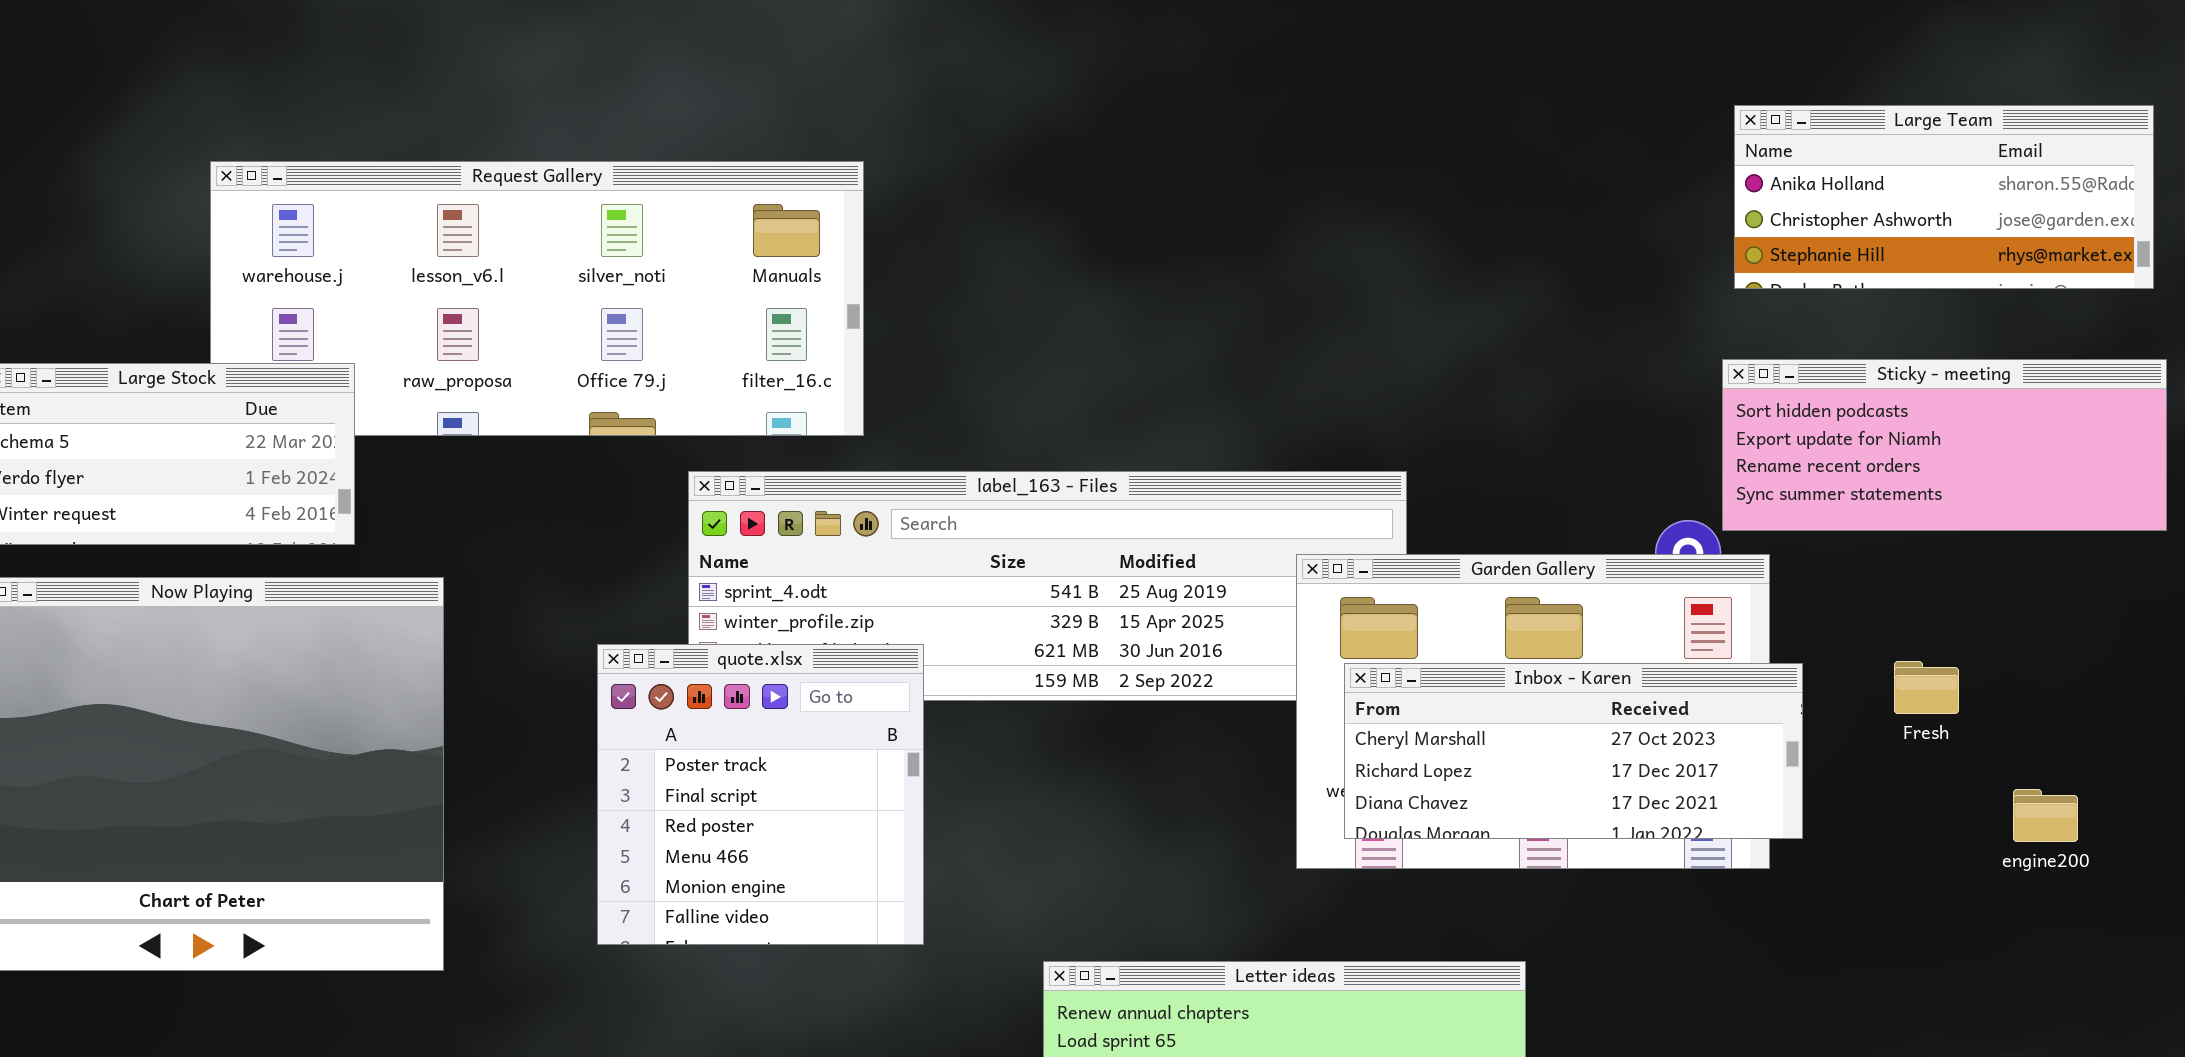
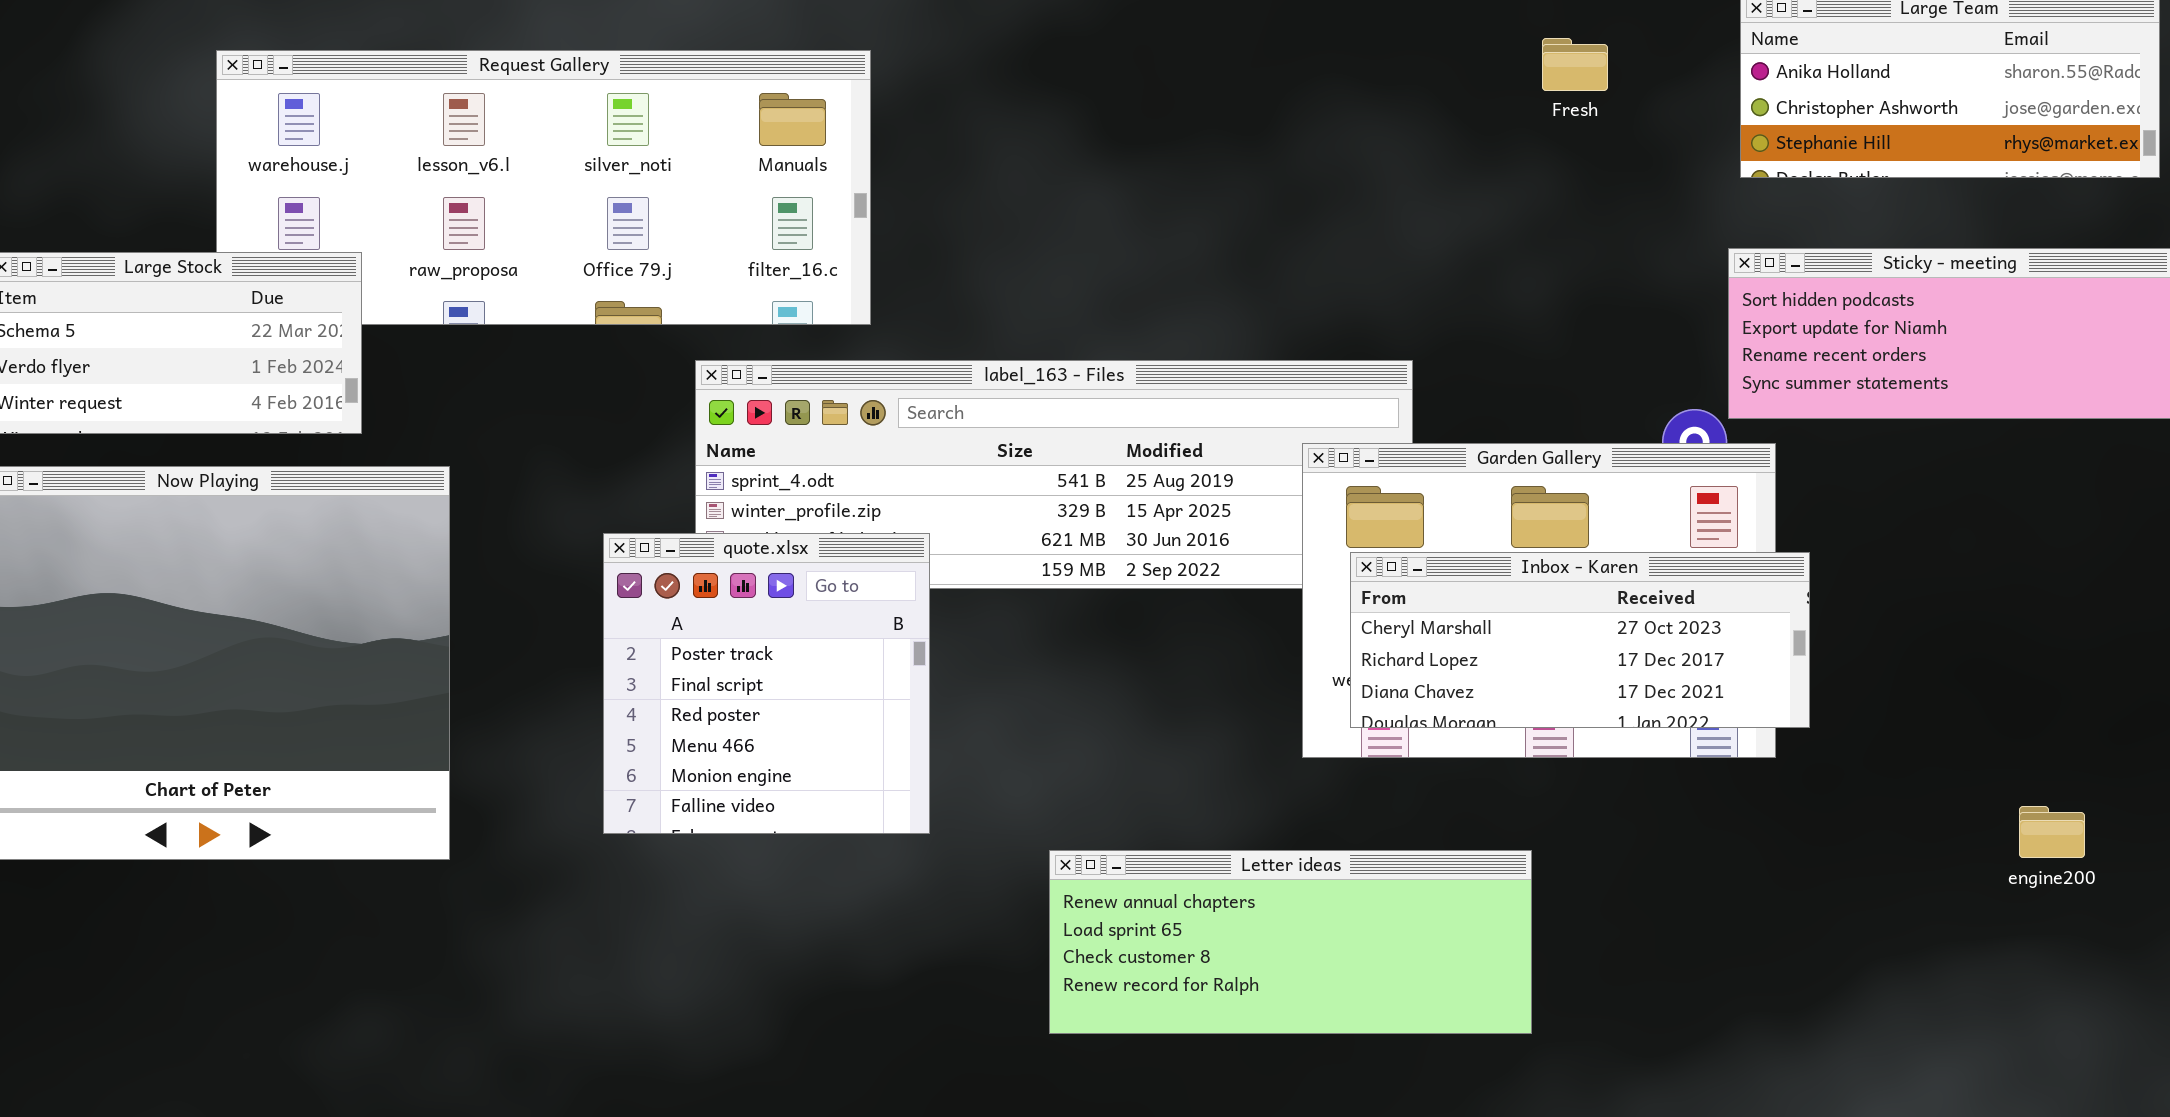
Fresh: [1894,661,1959,714] -> [1542,38,1608,91], moved
engine200: [2013,789,2078,842] -> [2019,806,2085,858], moved

